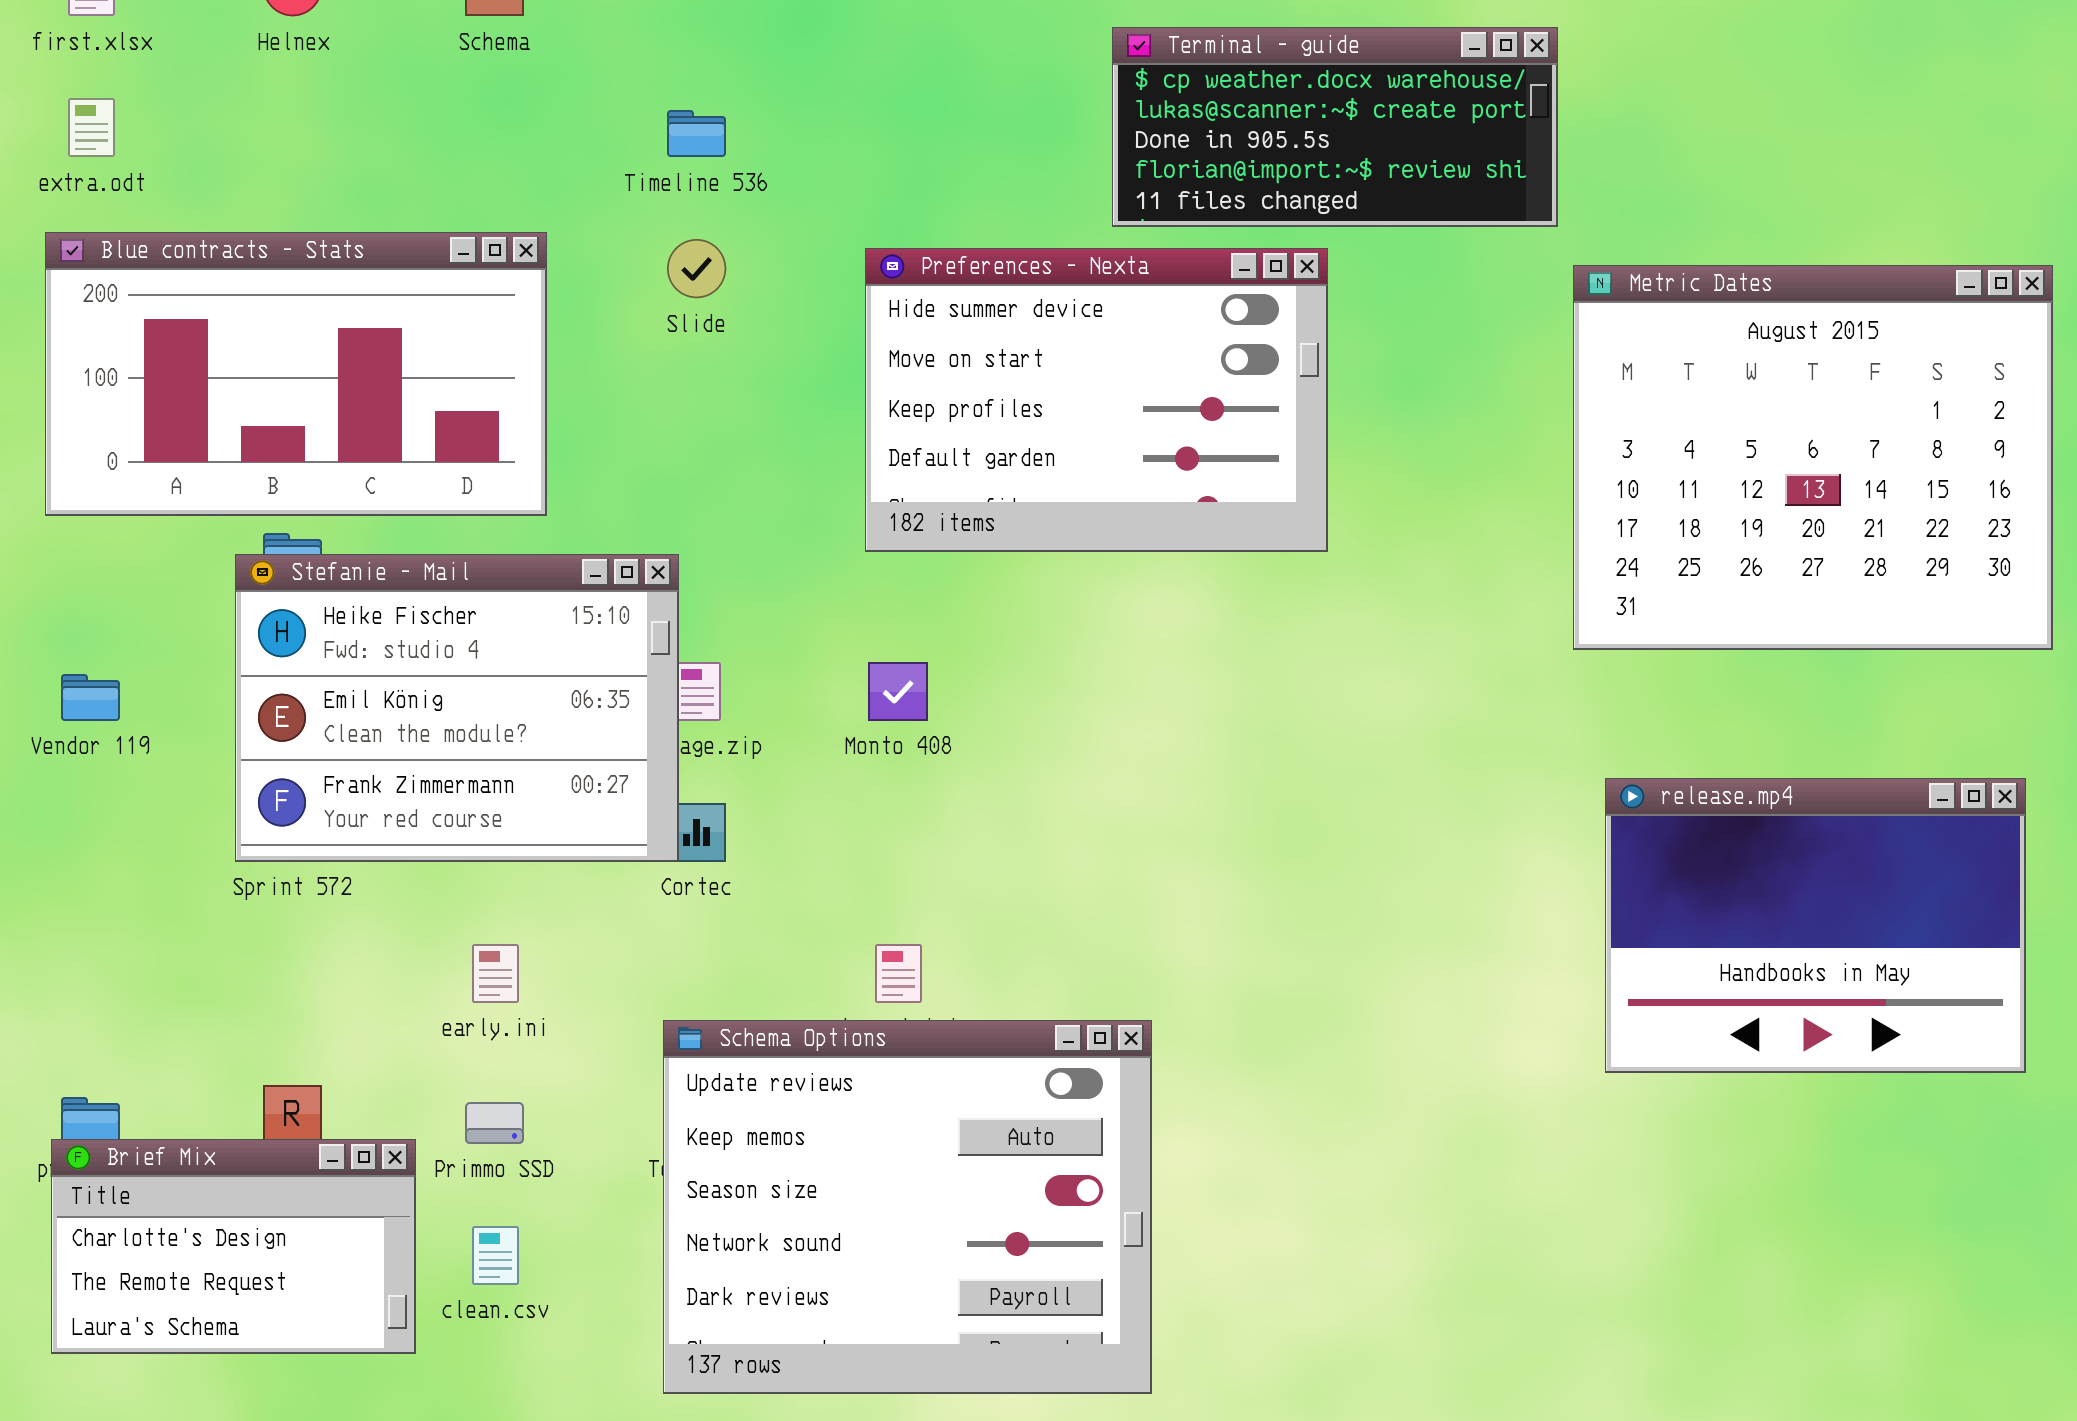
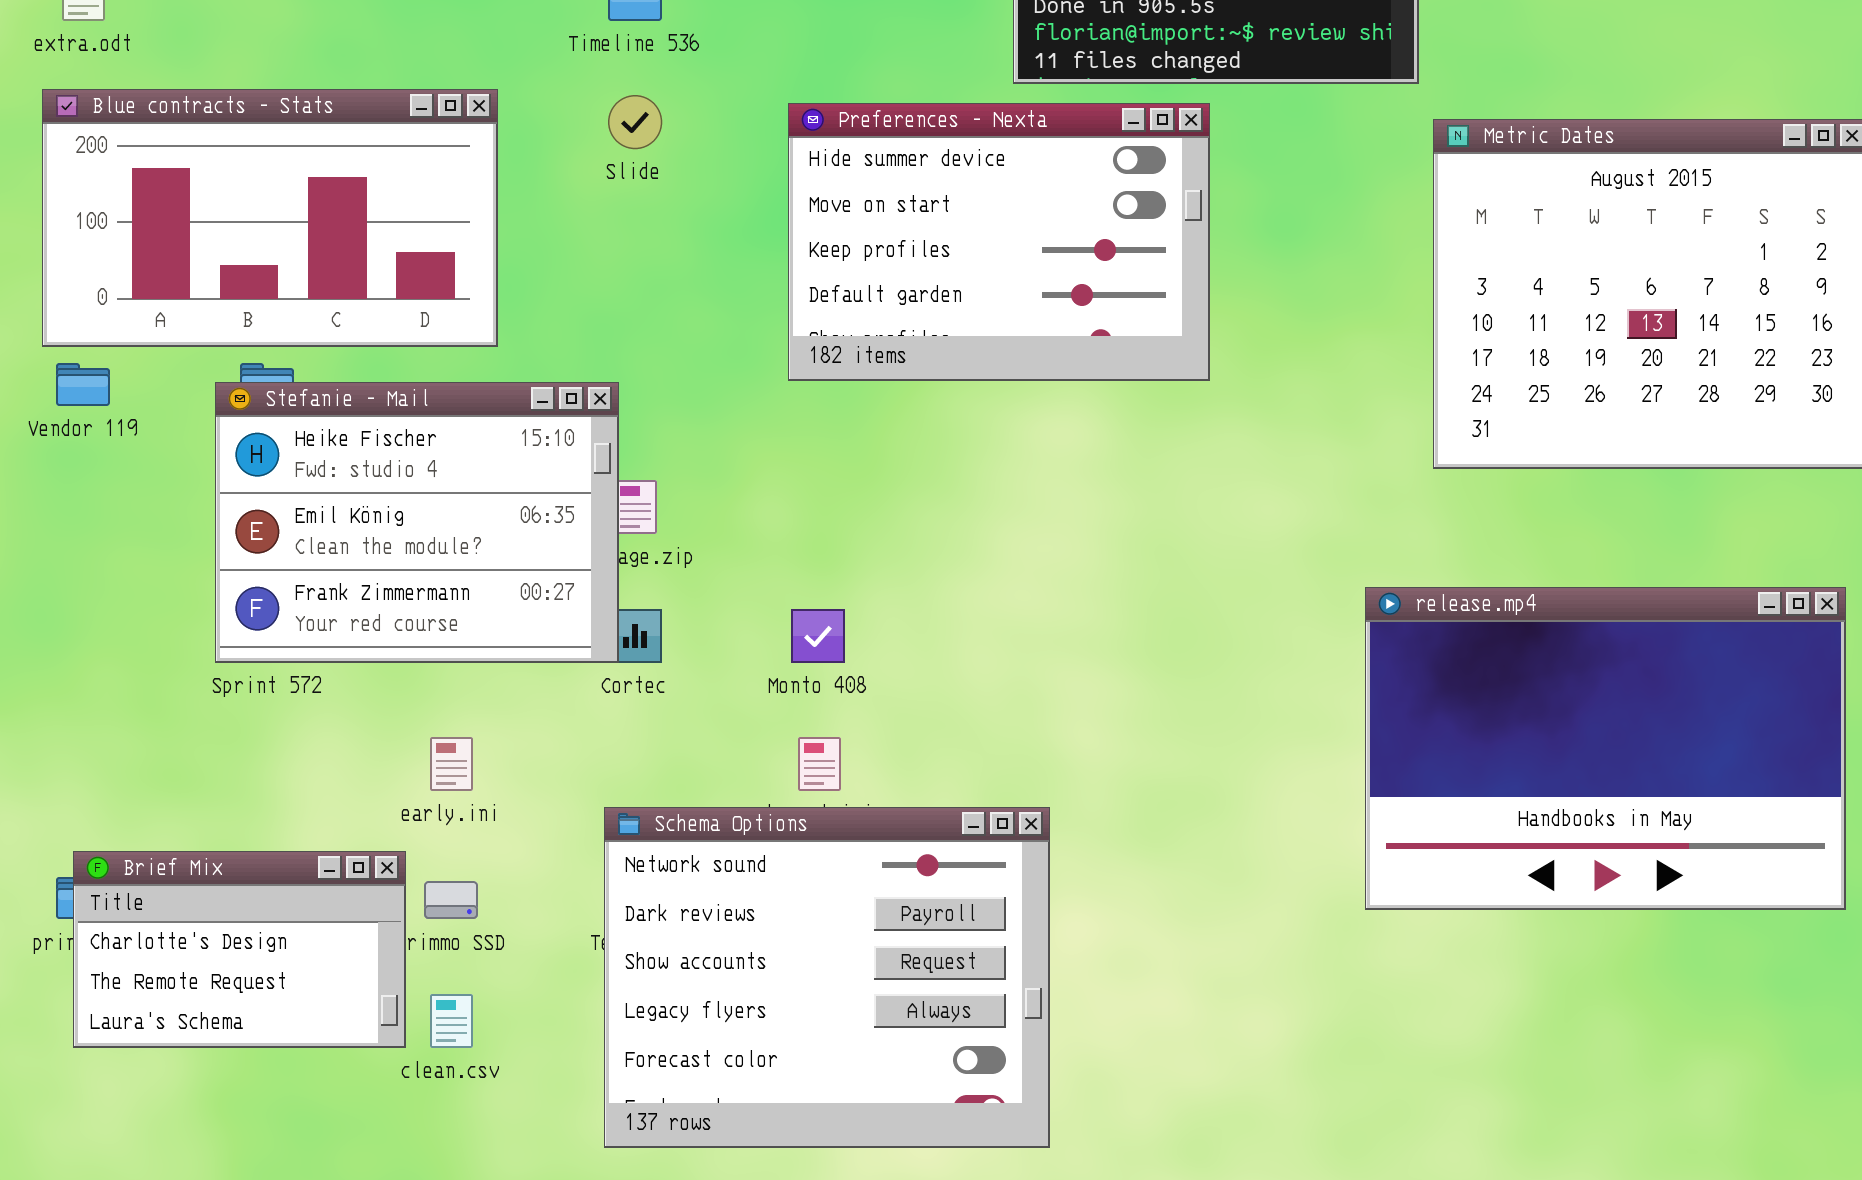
Monto 408: [868,662,928,721] -> [791,609,845,663], moved
Vendor 119: [61,674,120,721] -> [56,363,110,406], moved
release.mp4: [1605,778,2026,1073] -> [1365,587,1846,910], resized
Schema Options: [663,1020,1152,1394] -> [604,807,1050,1148], scrolled down 3 rows
Brief Mix: [51,1139,416,1354] -> [73,851,406,1048], moved

